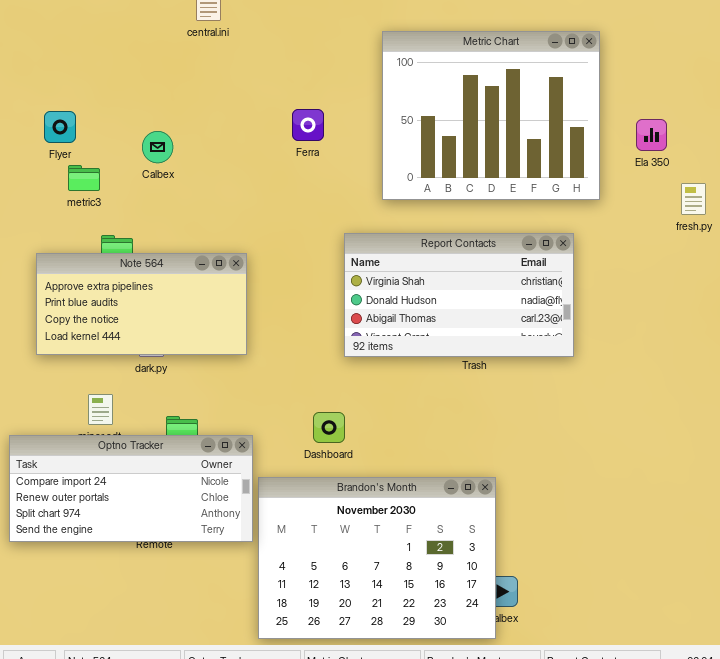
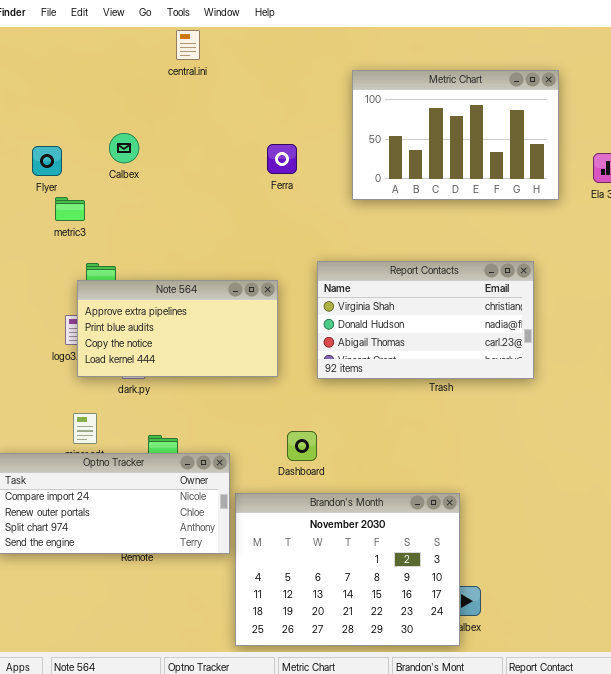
Metric Chart: [382,31,600,200] -> [352,70,559,200], resized
Calbex: [142,131,173,163] -> [109,133,139,163], moved
Note 564: [36,253,247,355] -> [77,280,278,377], moved

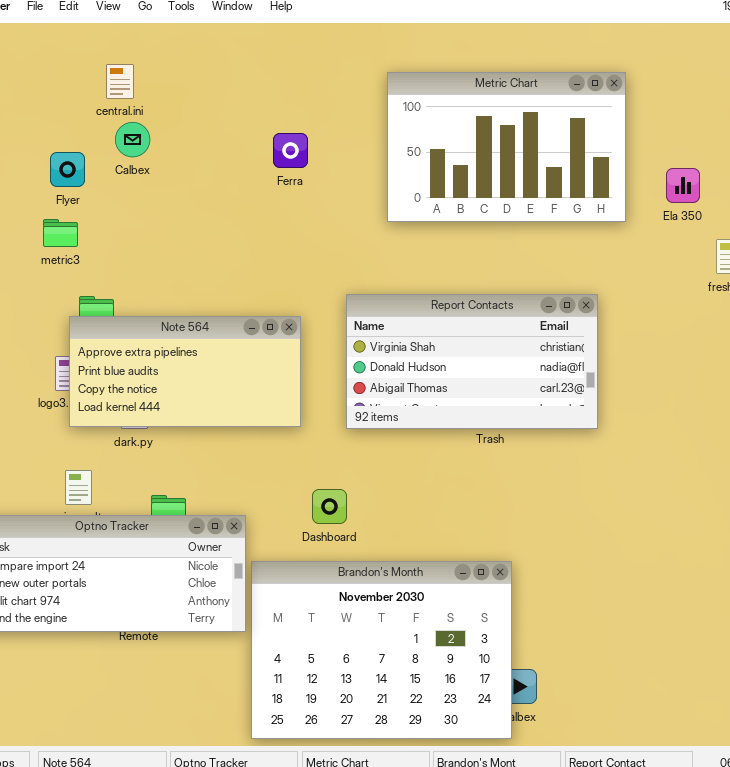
central.ini: [176,30,200,60] -> [106,64,134,99], moved
Calbex: [109,133,139,163] -> [115,122,150,157], moved
Ferra: [267,144,297,174] -> [273,133,308,168], moved
Flyer: [32,146,62,176] -> [50,152,85,187], moved

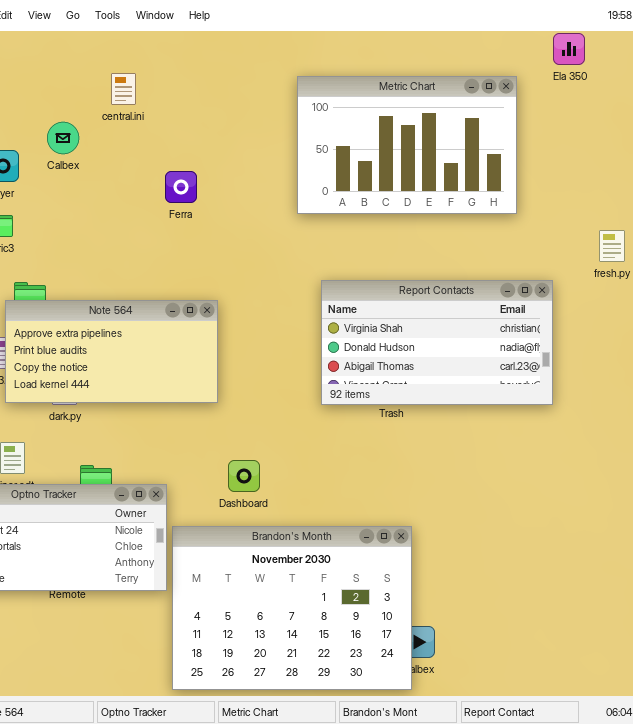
central.ini: [106,64,134,99] -> [111,73,136,105], moved
Ferra: [273,133,308,168] -> [165,171,197,203], moved
Ela 350: [666,168,700,203] -> [553,33,585,65], moved
Report Contacts: [346,294,598,429] -> [321,280,553,405], moved

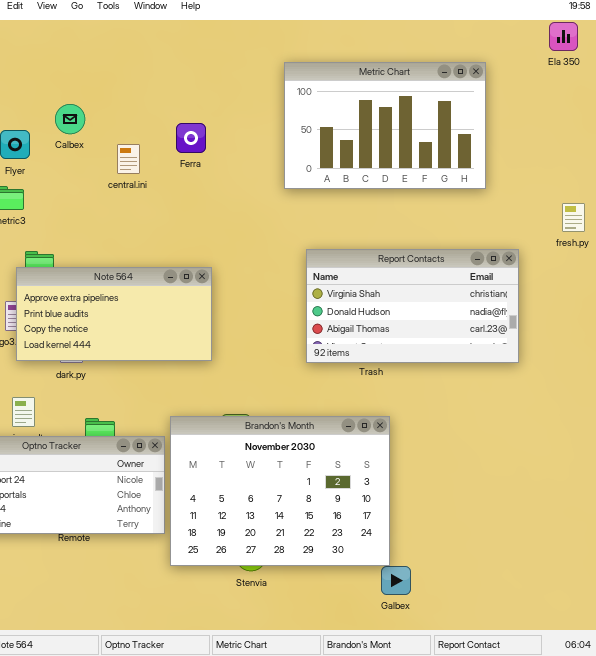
Ela 350: [553,33,585,65] -> [549,22,578,51], moved
central.ini: [111,73,136,105] -> [117,144,140,174], moved
Ferra: [165,171,197,203] -> [176,123,206,153], moved
Brandon's Month: [172,526,412,690] -> [170,416,390,566], moved

